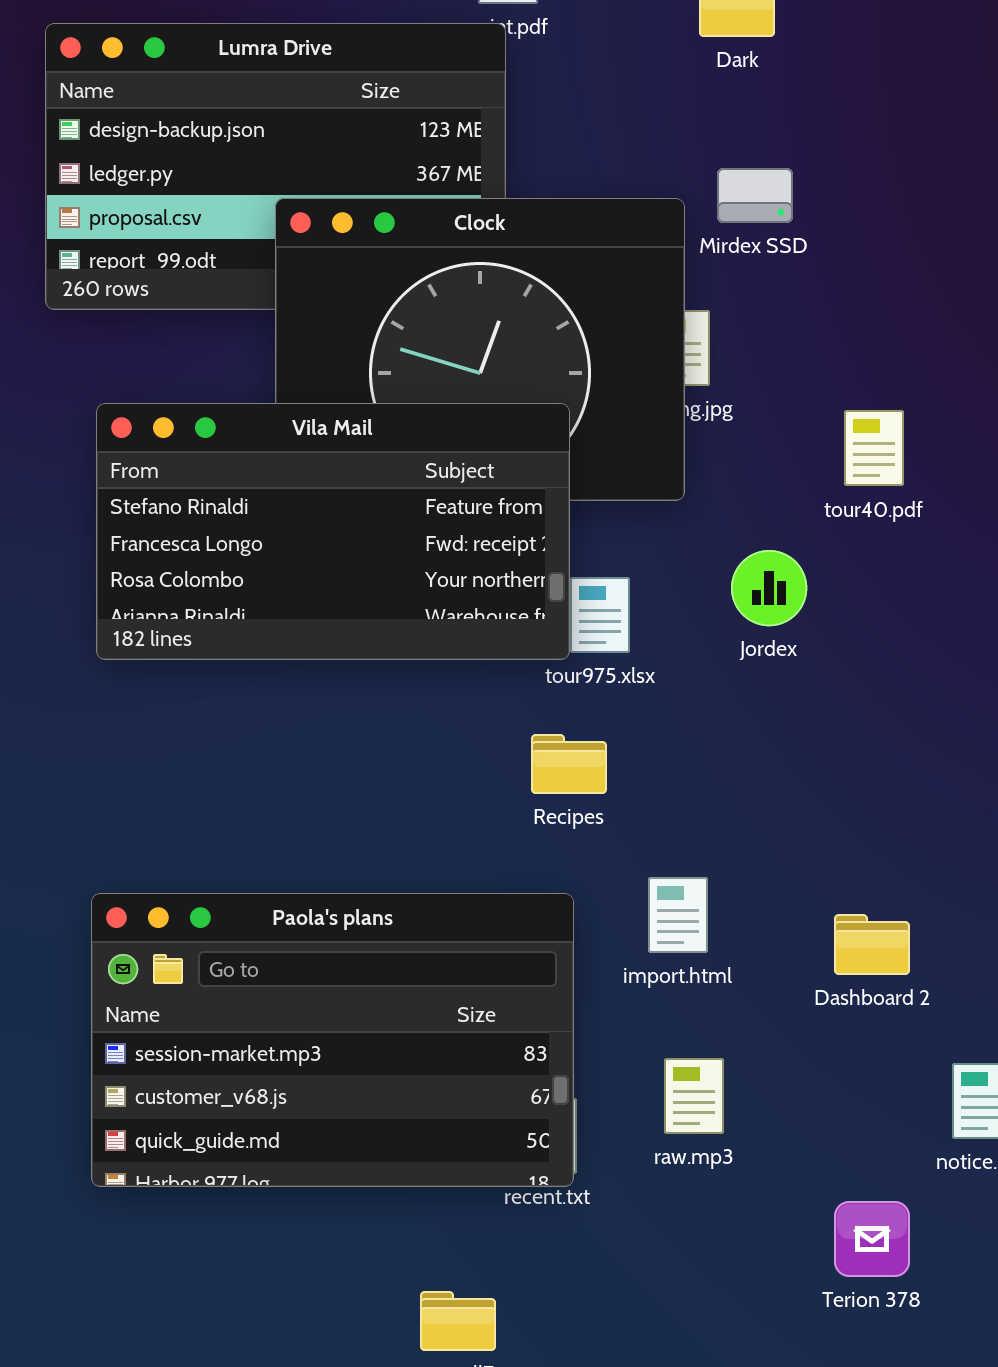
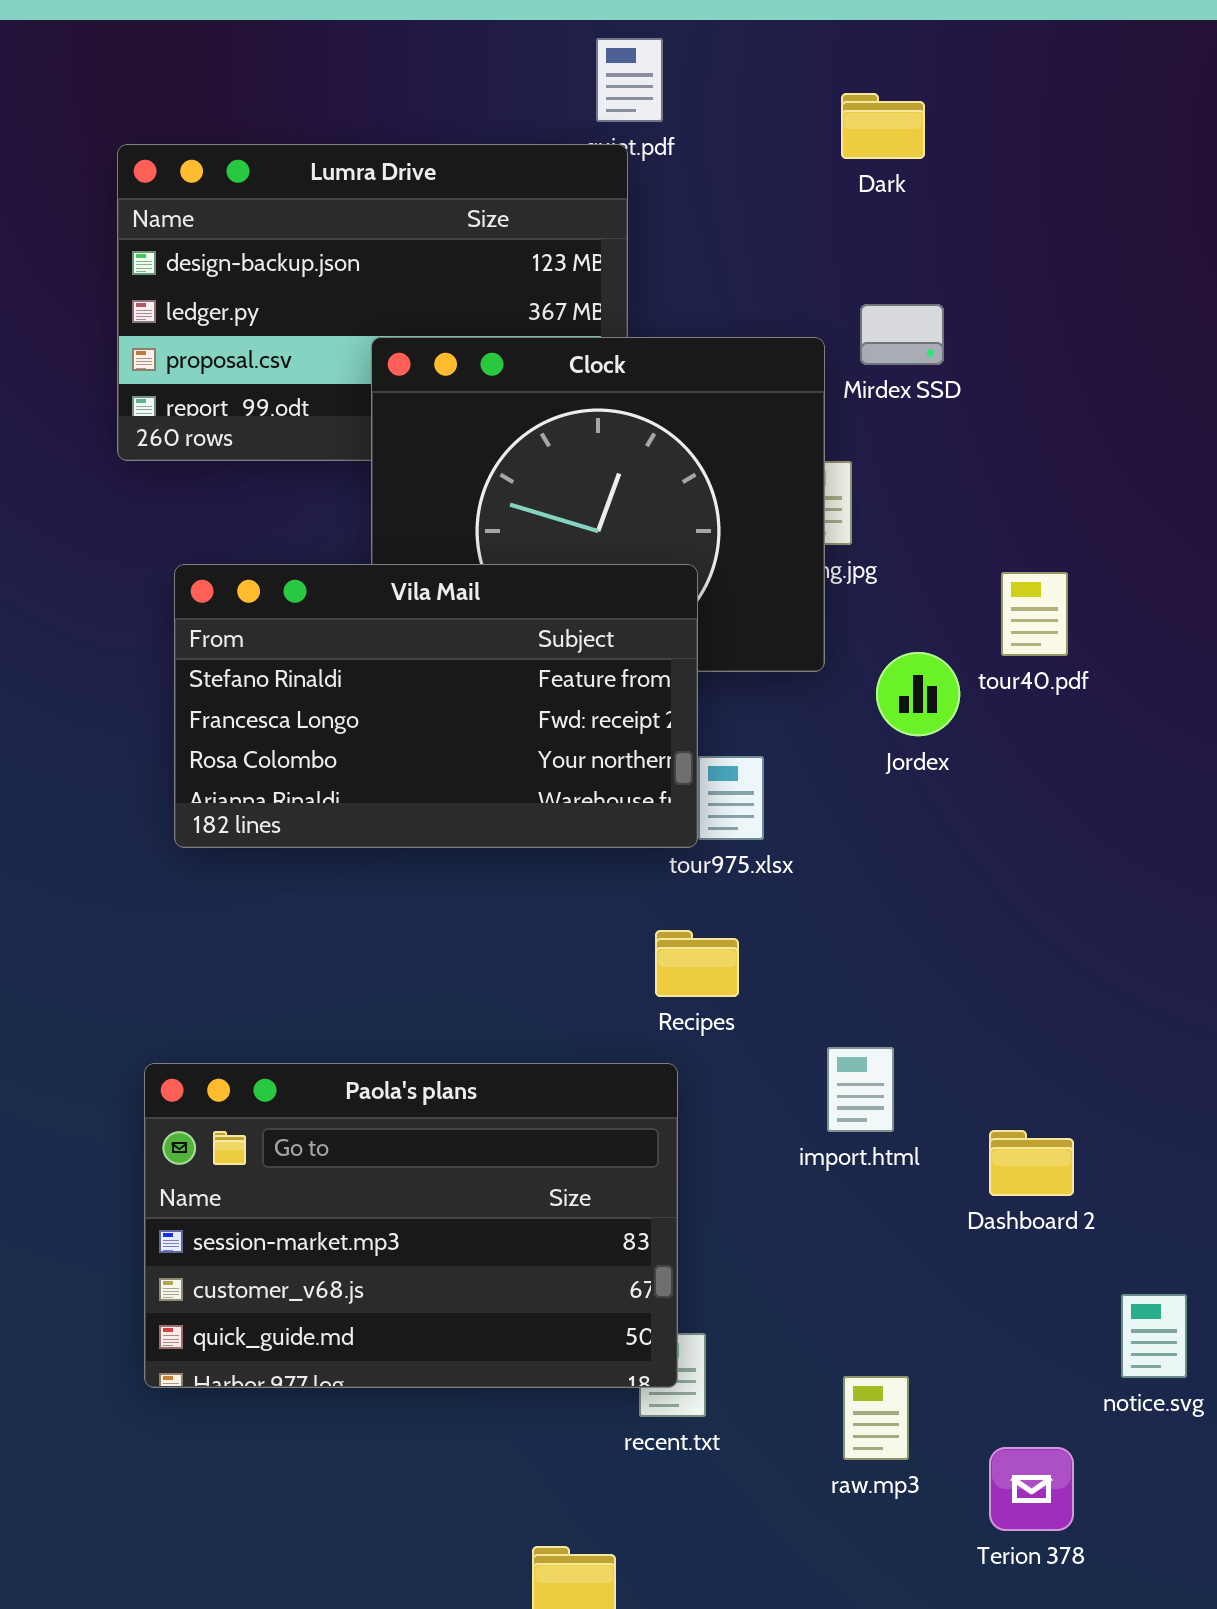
Jordex: [731,550,807,626] -> [876,652,960,736], moved
import.html: [648,877,708,953] -> [827,1047,894,1132], moved
Paola's plans: [91,893,574,1187] -> [144,1063,678,1388], moved
raw.mp3: [664,1058,724,1134] -> [843,1376,909,1460], moved

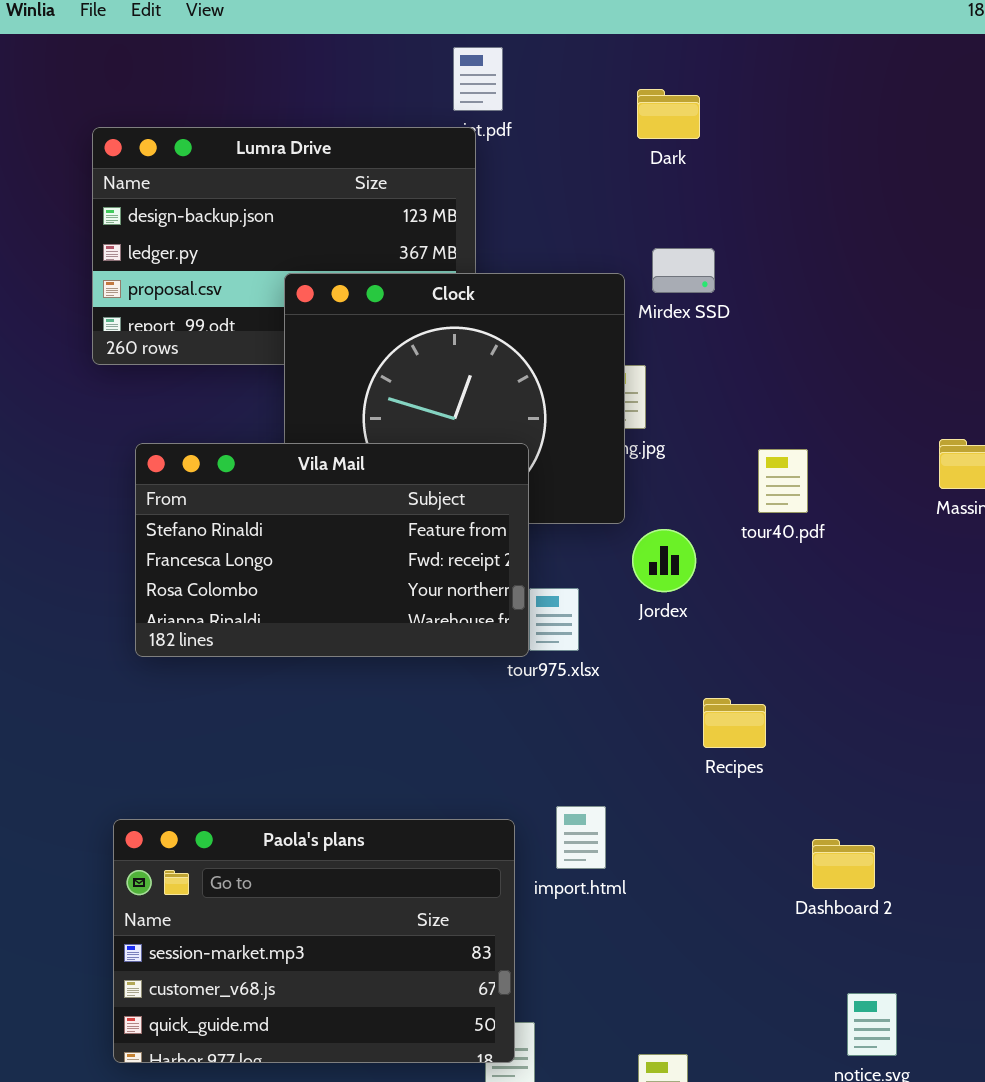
Jordex: [876,652,960,736] -> [632,529,696,592], moved
Recipes: [655,930,739,997] -> [703,698,766,748], moved
import.html: [827,1047,894,1132] -> [556,806,606,869], moved
Dashboard 2: [989,1130,1074,1196] -> [812,839,875,889], moved

